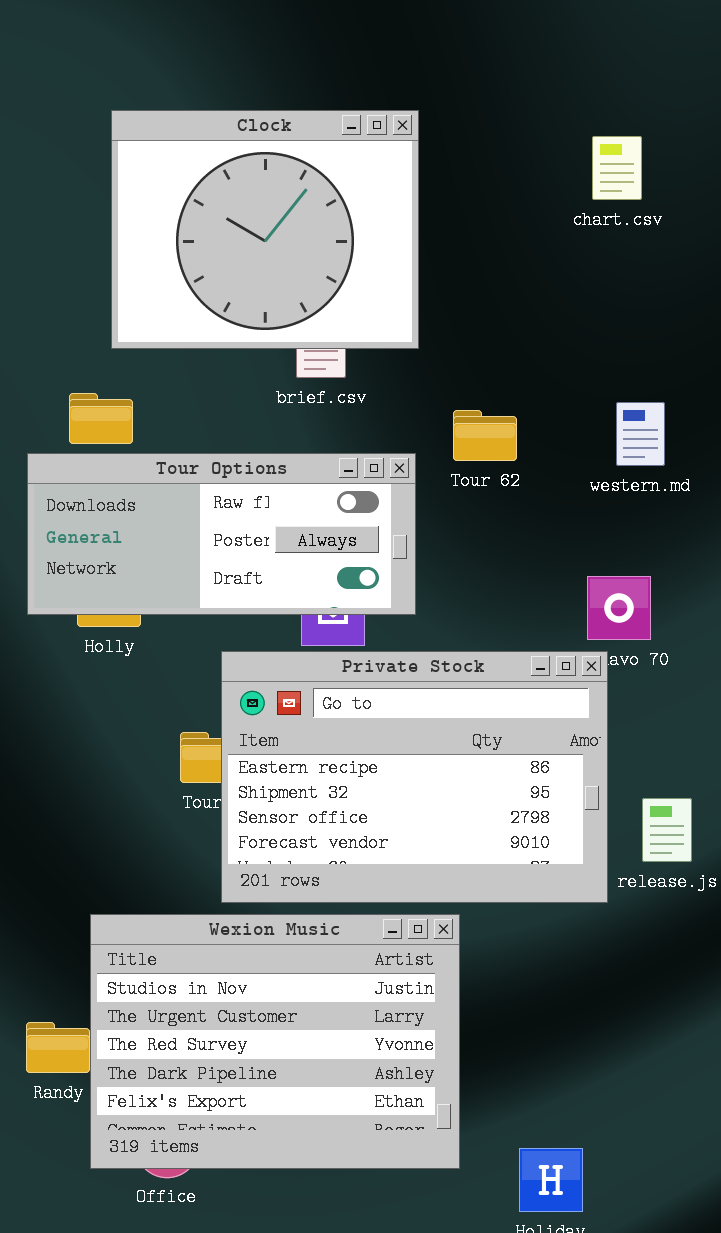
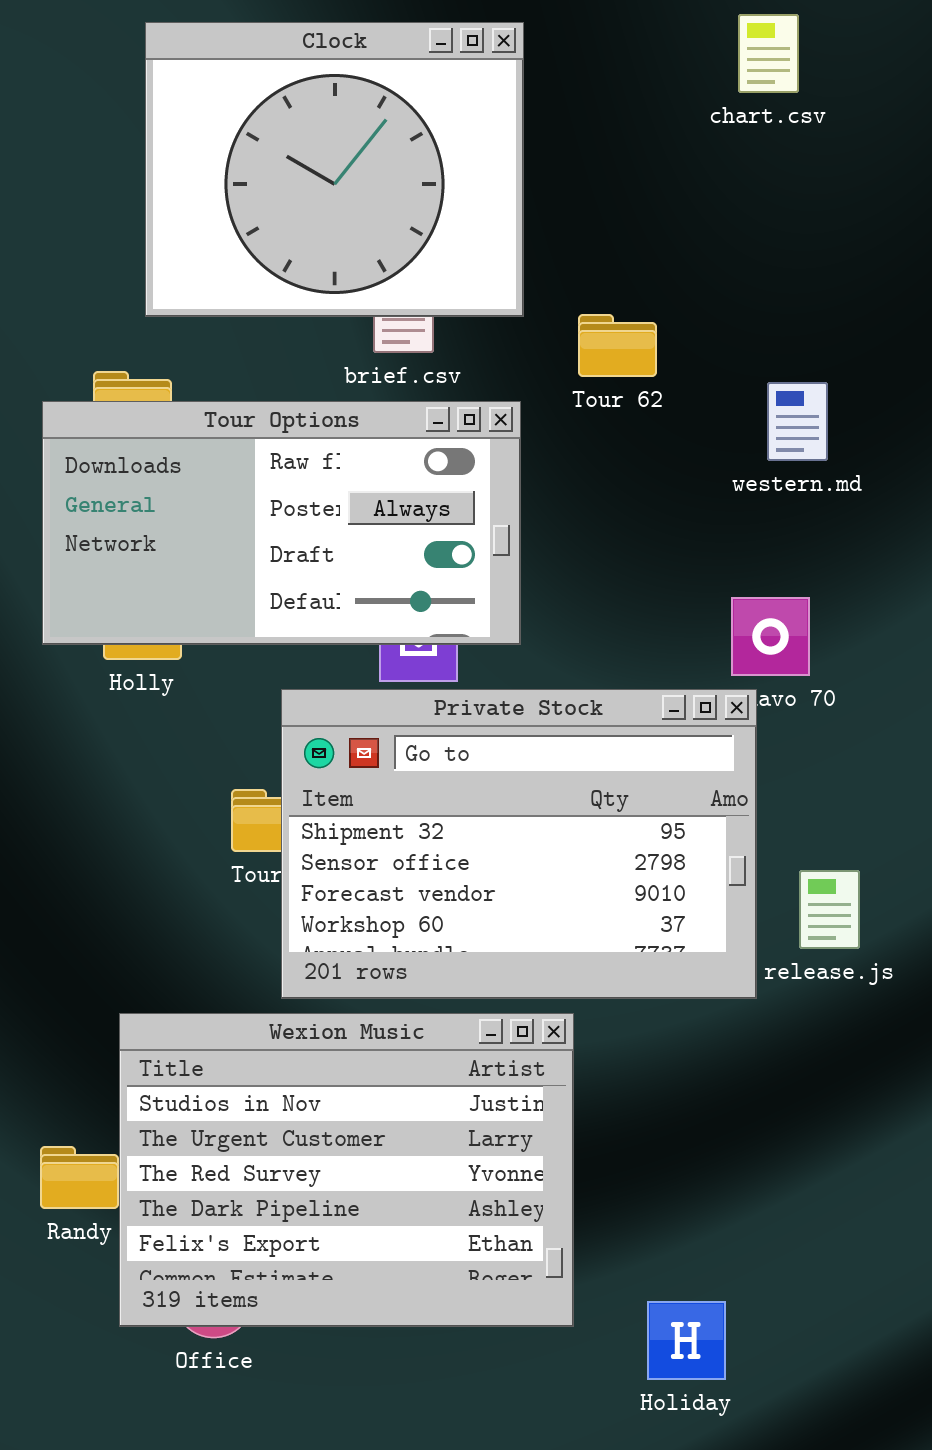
chart.csv: [592,136,642,200] -> [738,14,799,93], moved
Tour 62: [453,410,517,461] -> [578,314,657,377], moved
Tour Options: [27,453,416,615] -> [42,401,521,645], resized
Private Stock: [221,651,608,903] -> [281,689,757,999], scrolled down 1 row

